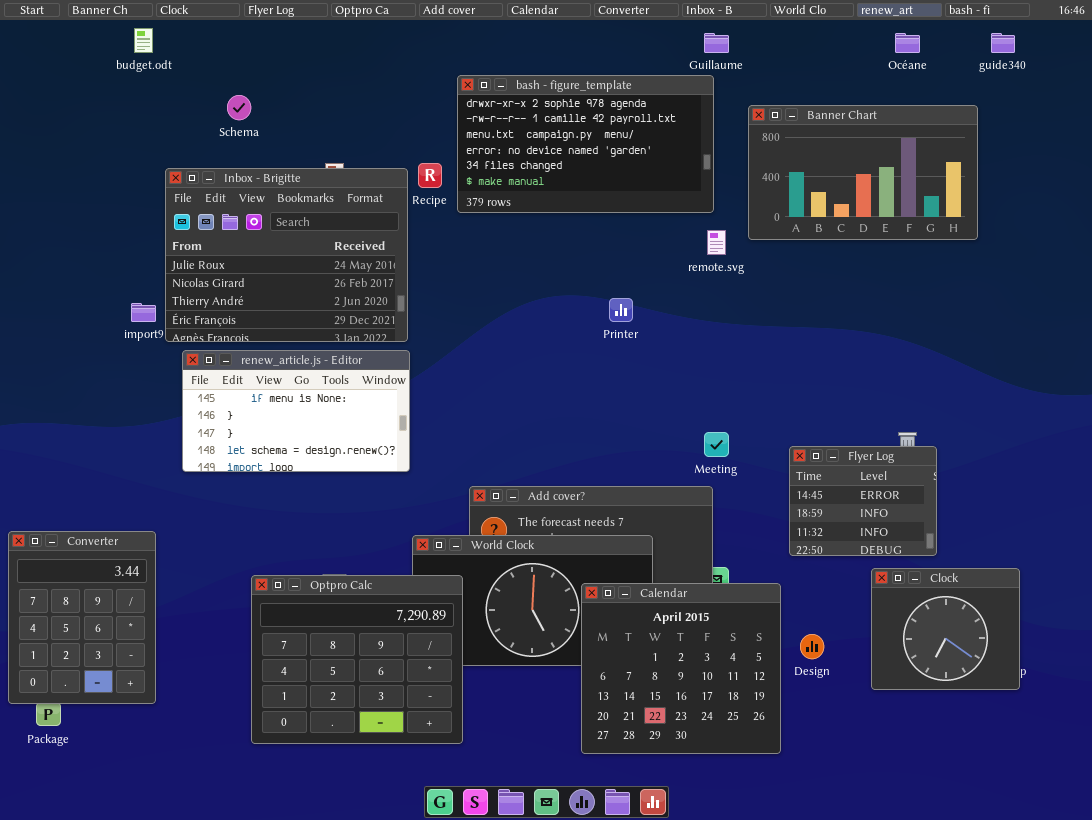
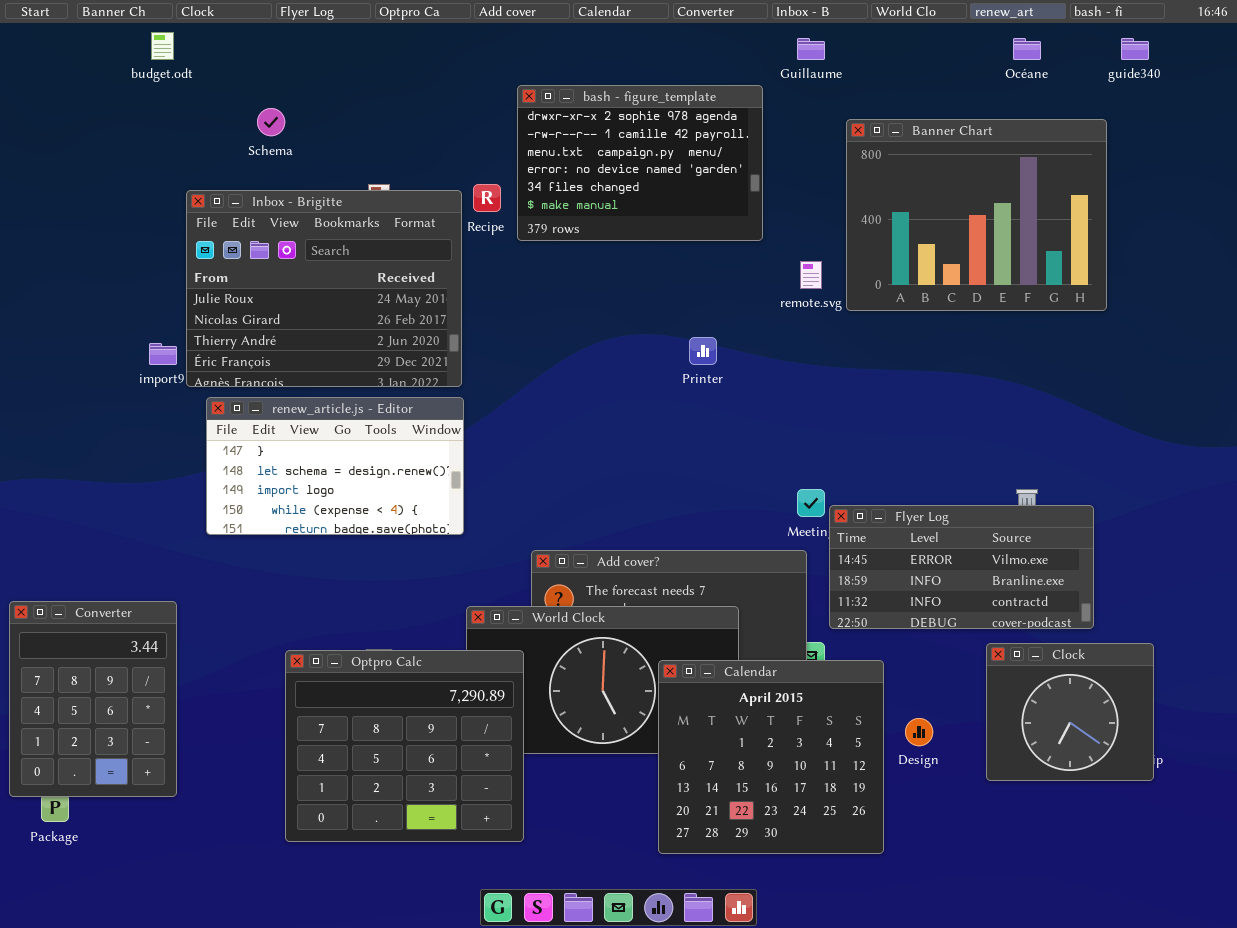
bash - figure_template: [457,75,714,213] -> [517,85,763,241], resized
Banner Chart: [748,105,978,240] -> [846,119,1107,311], resized
renew_article.js - Editor: [182,350,410,472] -> [206,397,464,535], scrolled down 2 rows
Flyer Log: [789,446,937,556] -> [829,505,1094,629], moved, resized

